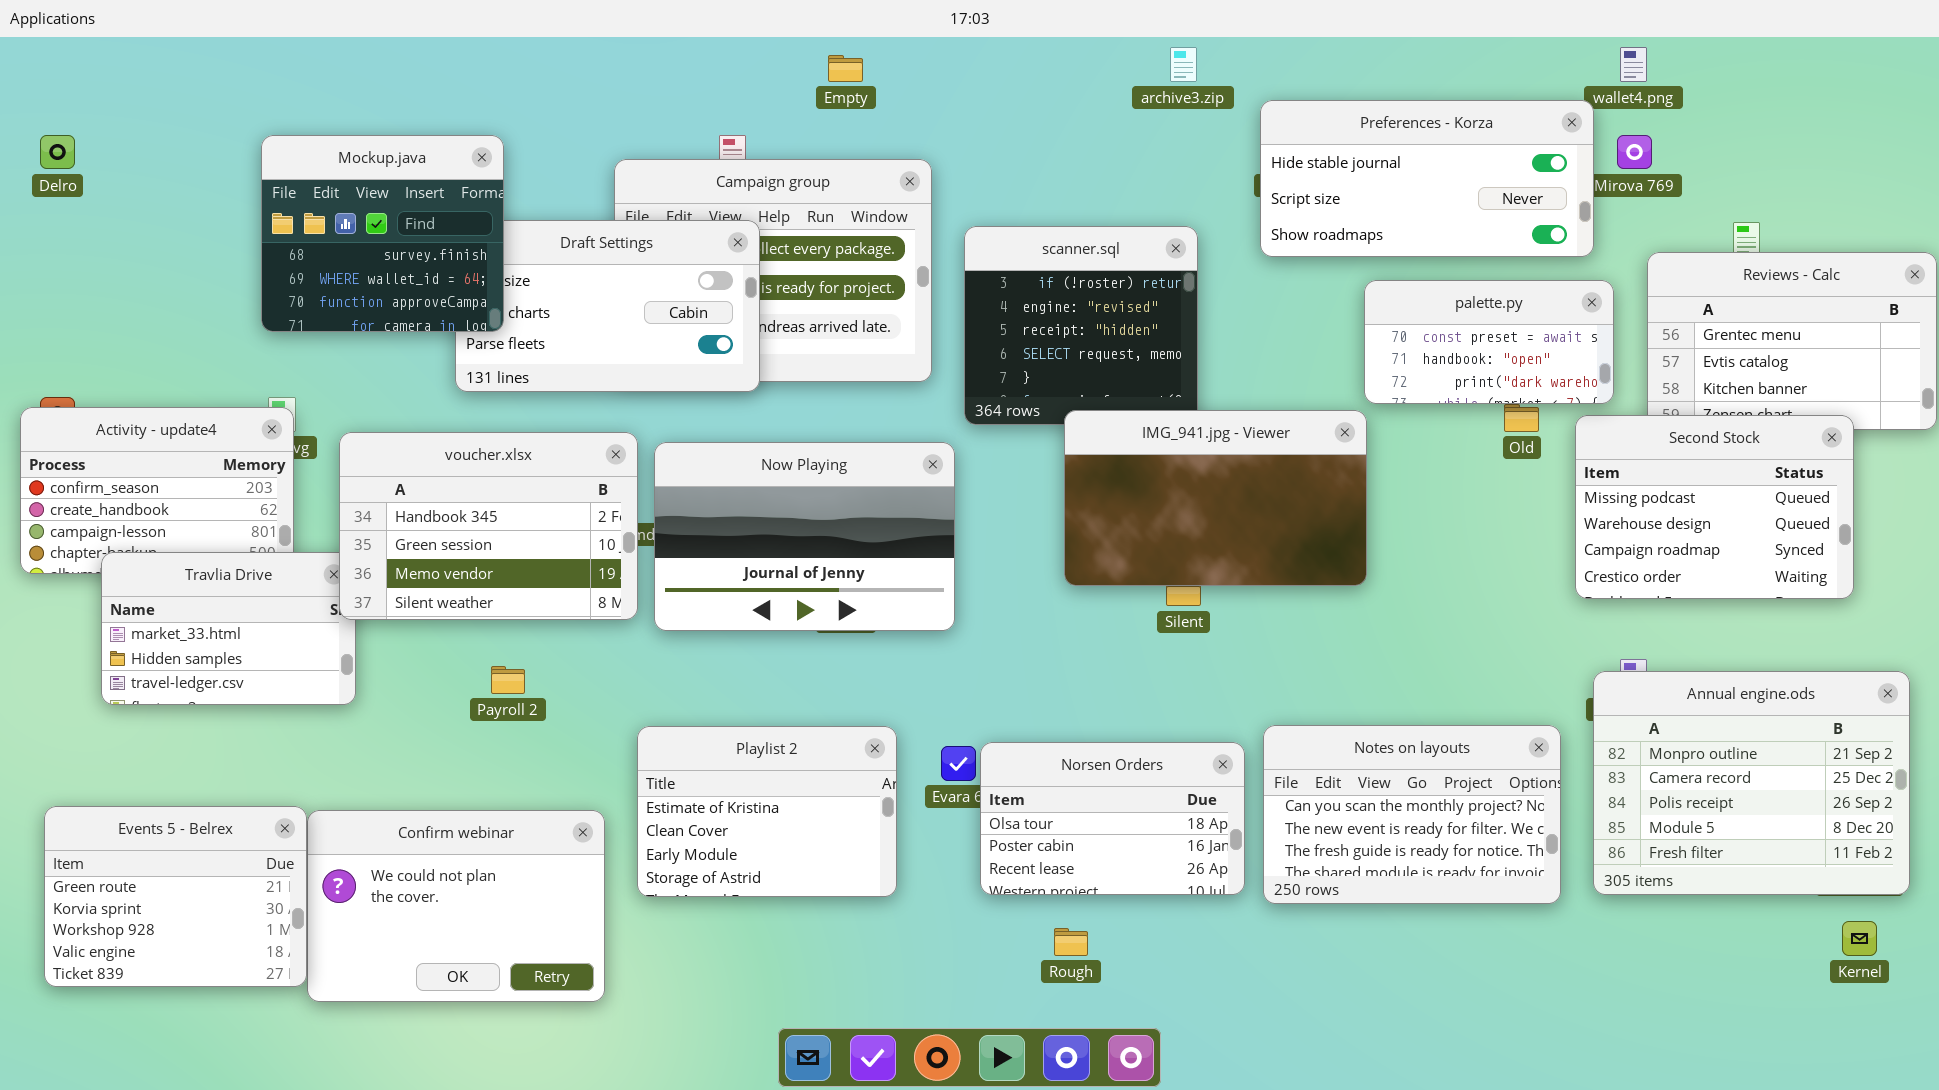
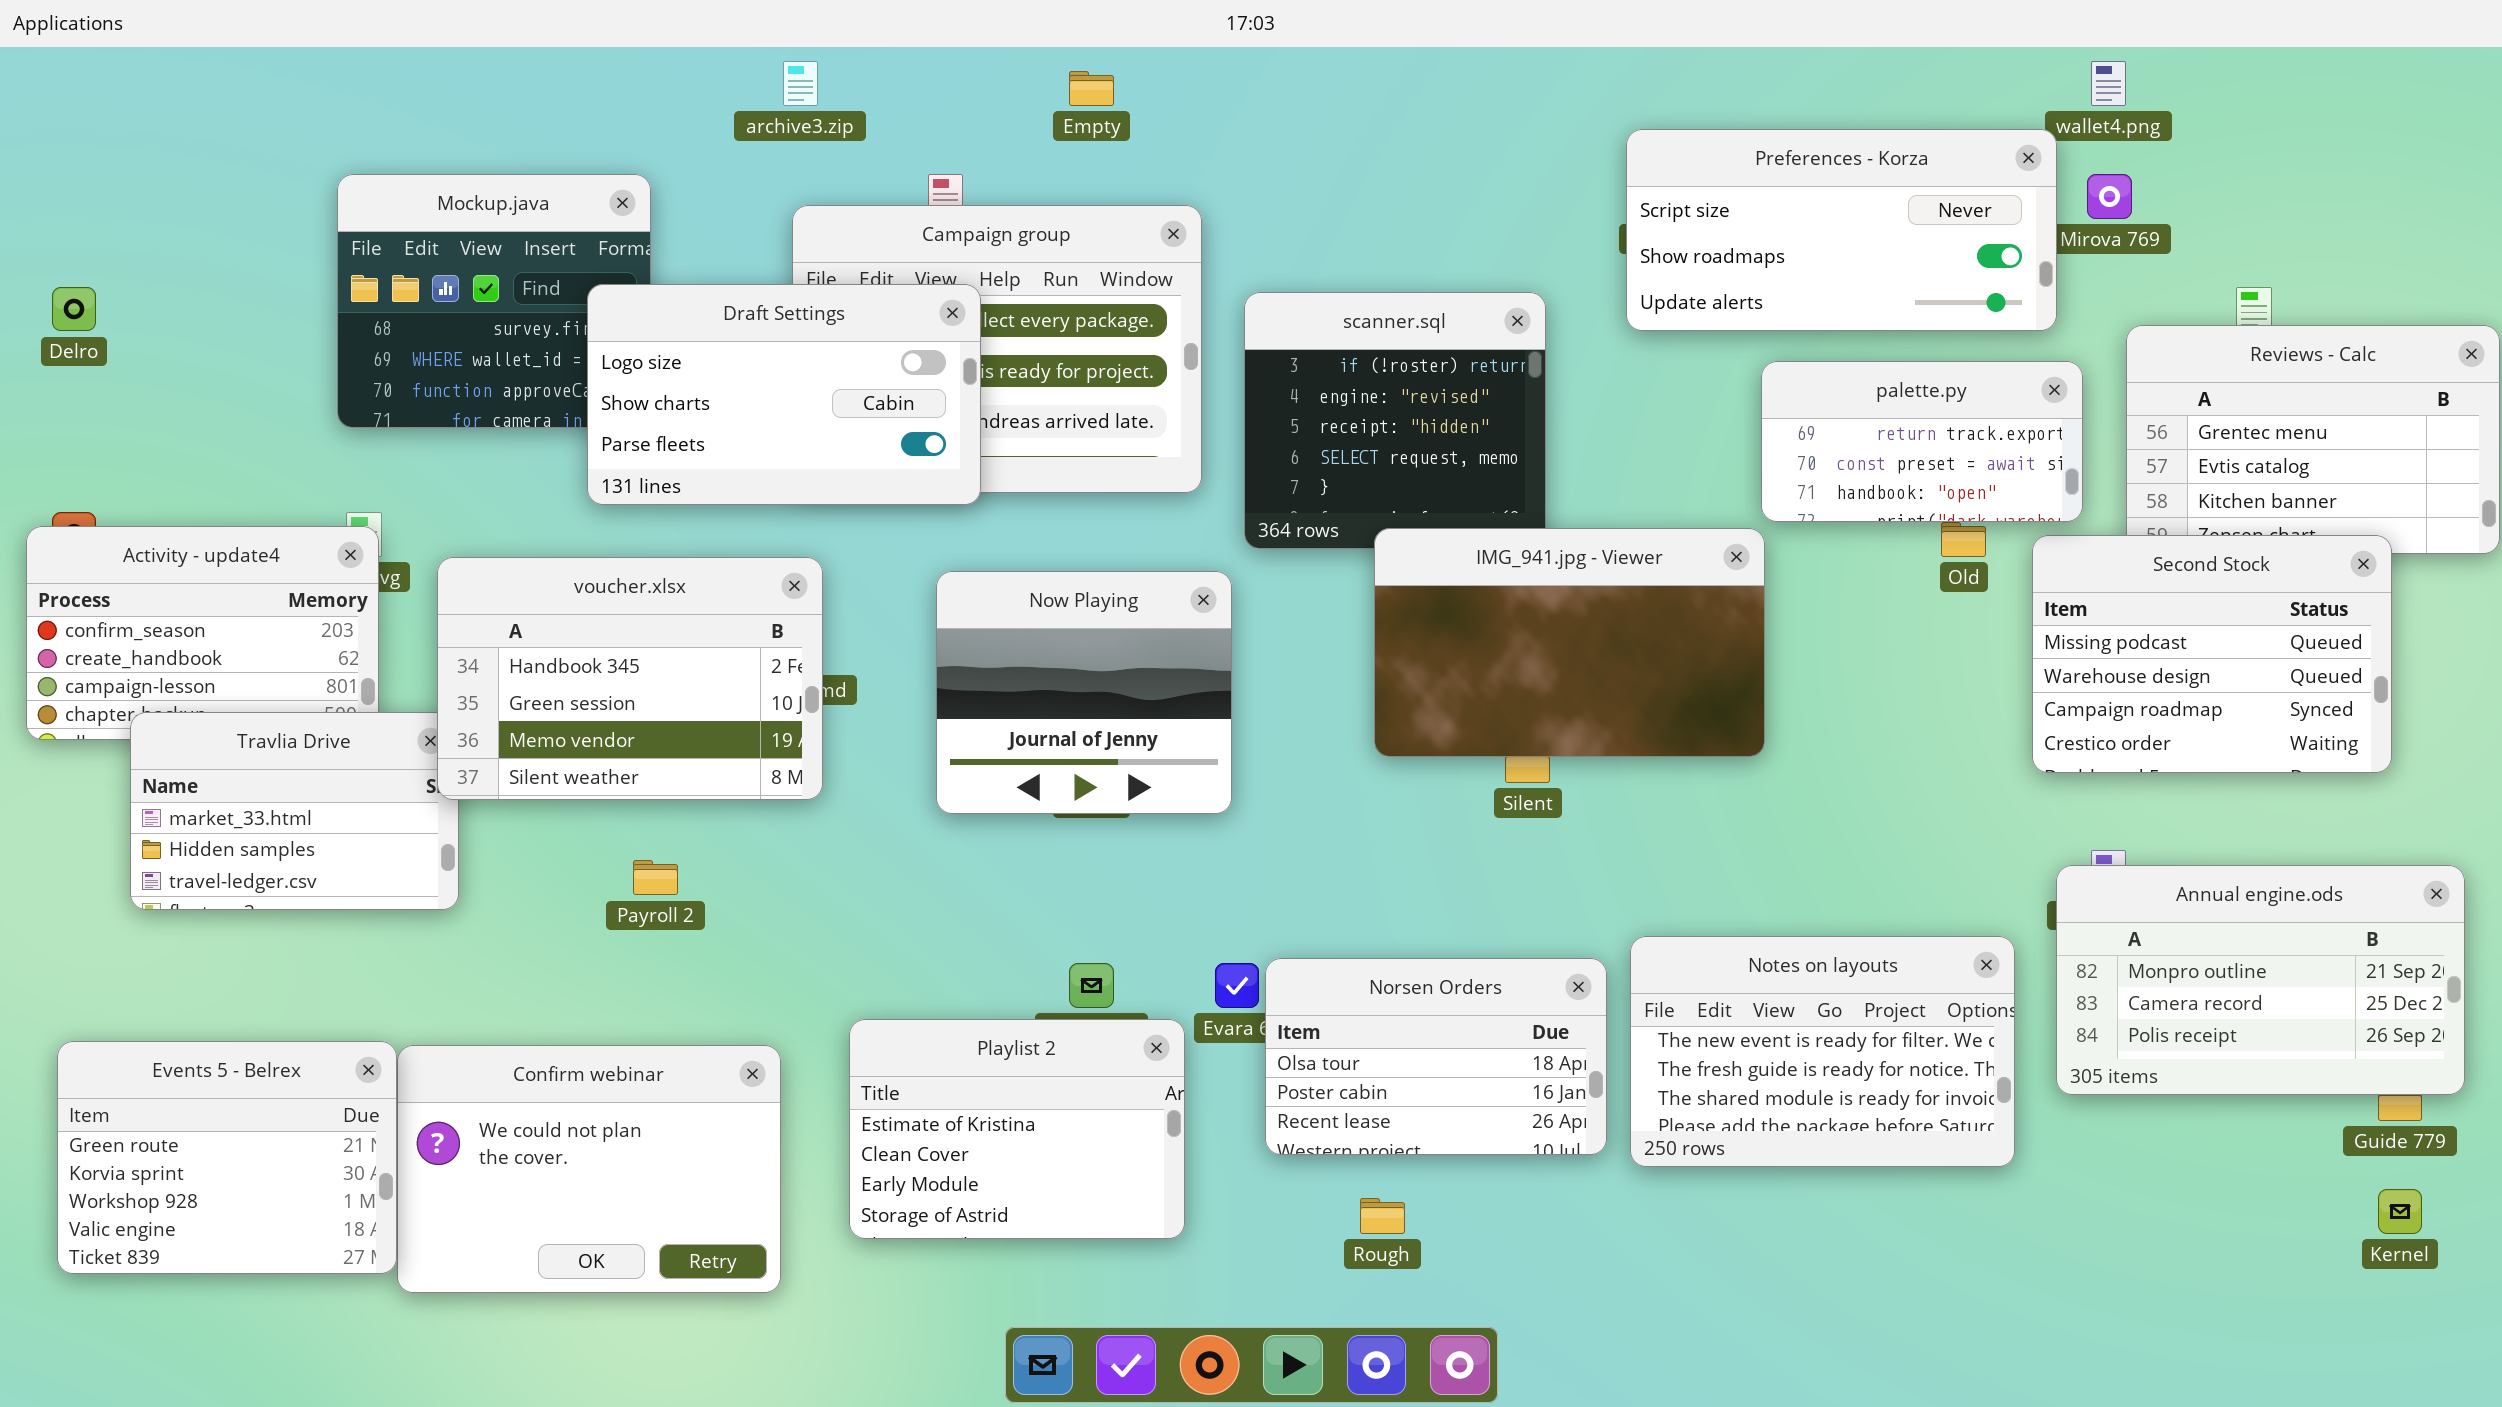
archive3.zip: [1170,47,1197,82] -> [783,61,818,106], moved
Preferences - Korza: [1260,100,1594,257] -> [1626,129,2057,331], scrolled down 1 row
Delro: [40,135,75,169] -> [52,287,96,331], moved
Draft Settings: [455,220,760,392] -> [587,284,981,505], raised
palette.py: [1364,280,1614,404] -> [1761,361,2083,522], scrolled up 1 row
Now Playing: [654,442,955,631] -> [936,571,1232,814], resized
Annual engine.ods: [1593,671,1910,895] -> [2056,865,2465,1095], resized
Notes on layouts: [1263,725,1561,904] -> [1630,936,2015,1167], scrolled down 1 row
Playlist 2: [637,726,897,897] -> [849,1019,1185,1239], moved

